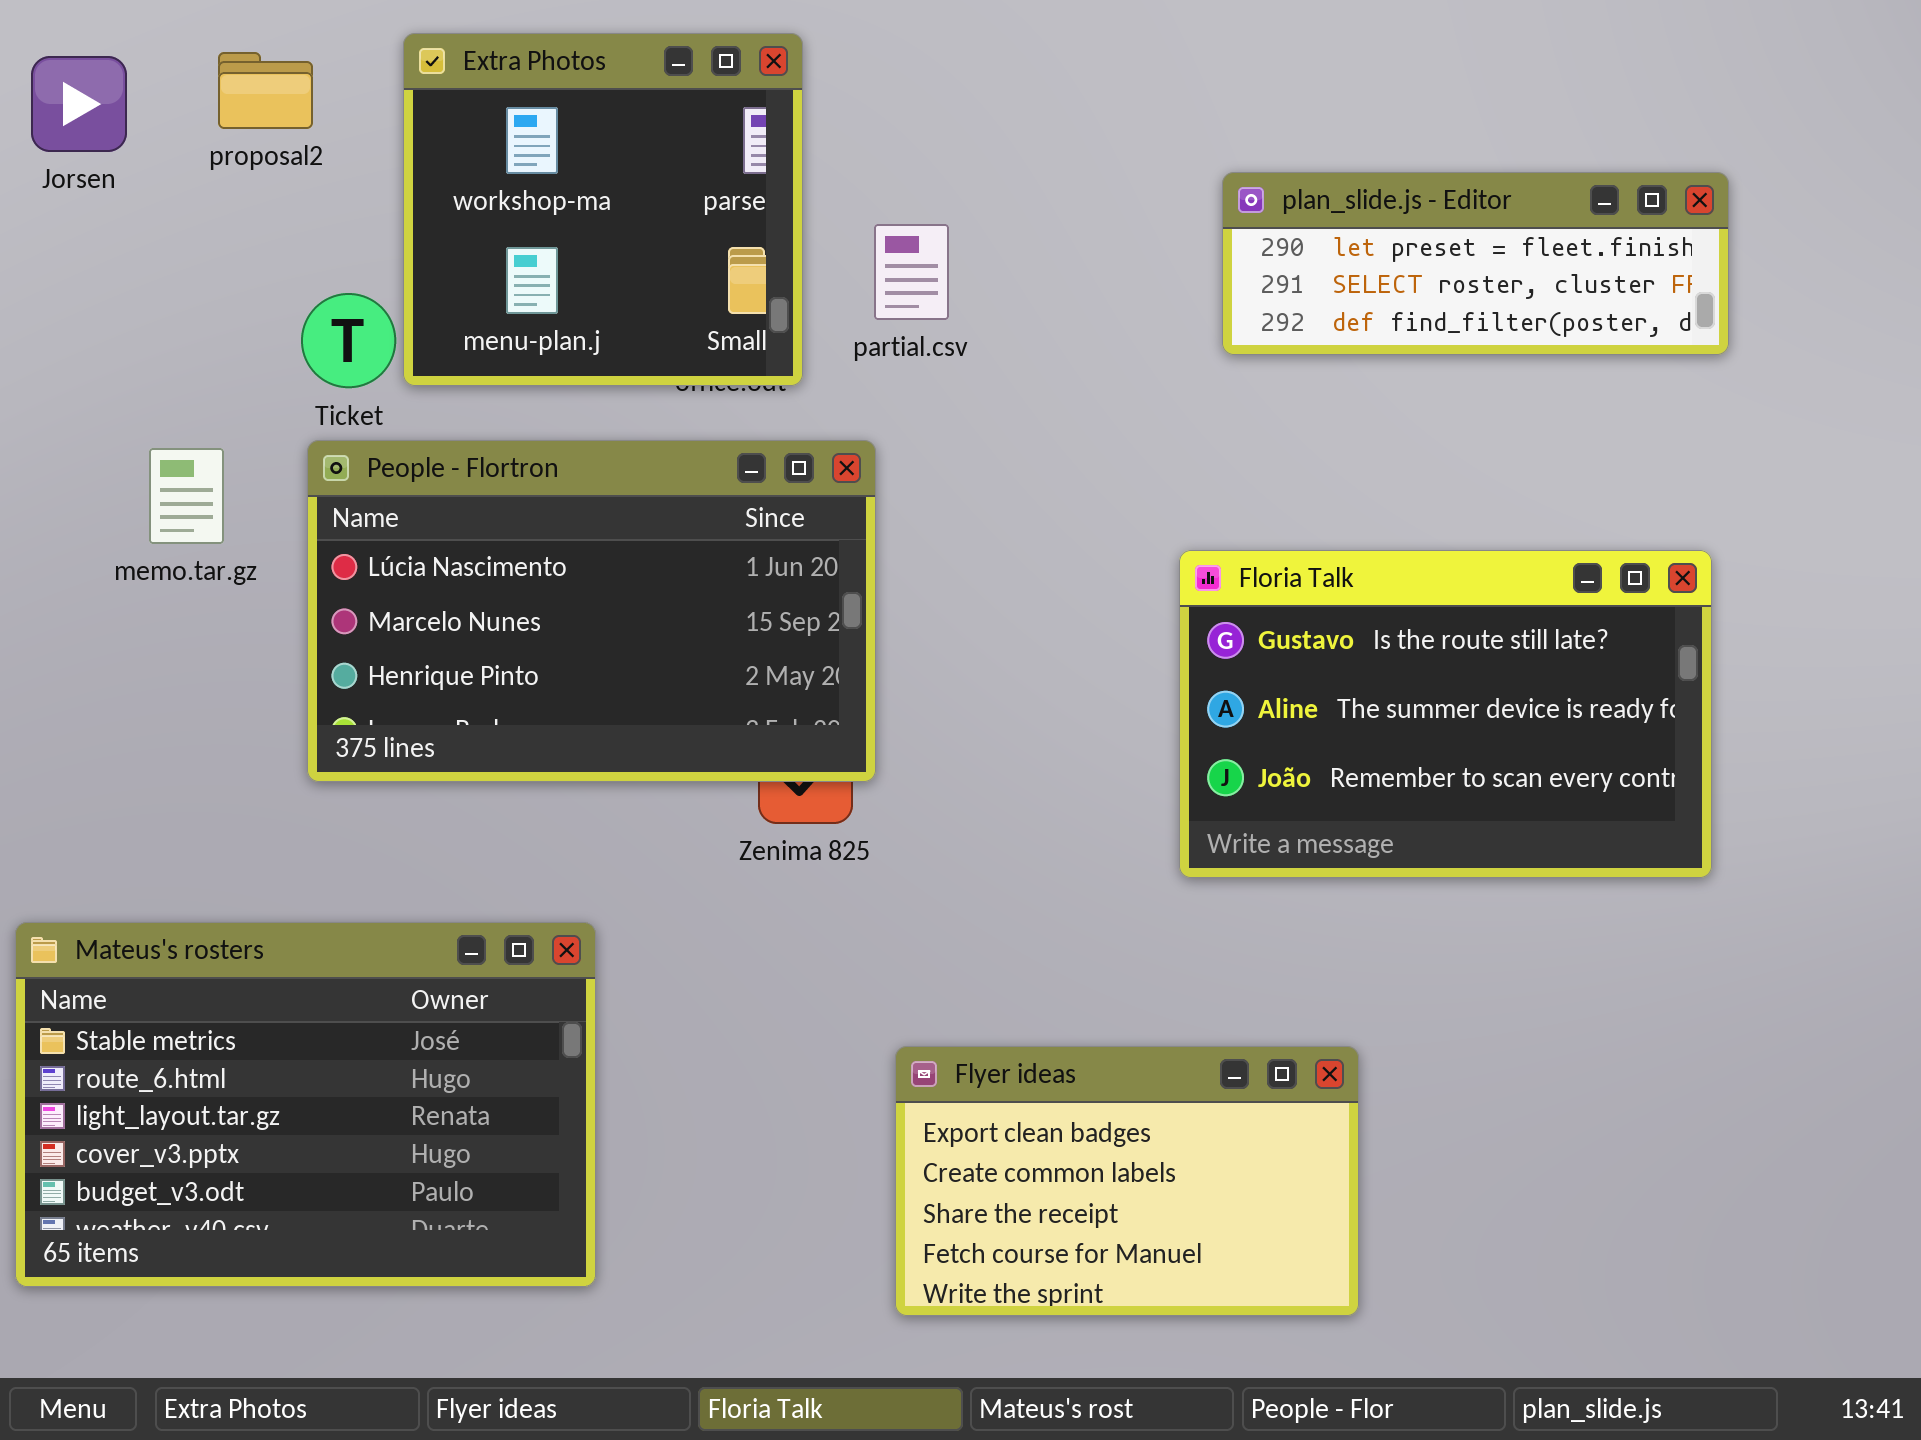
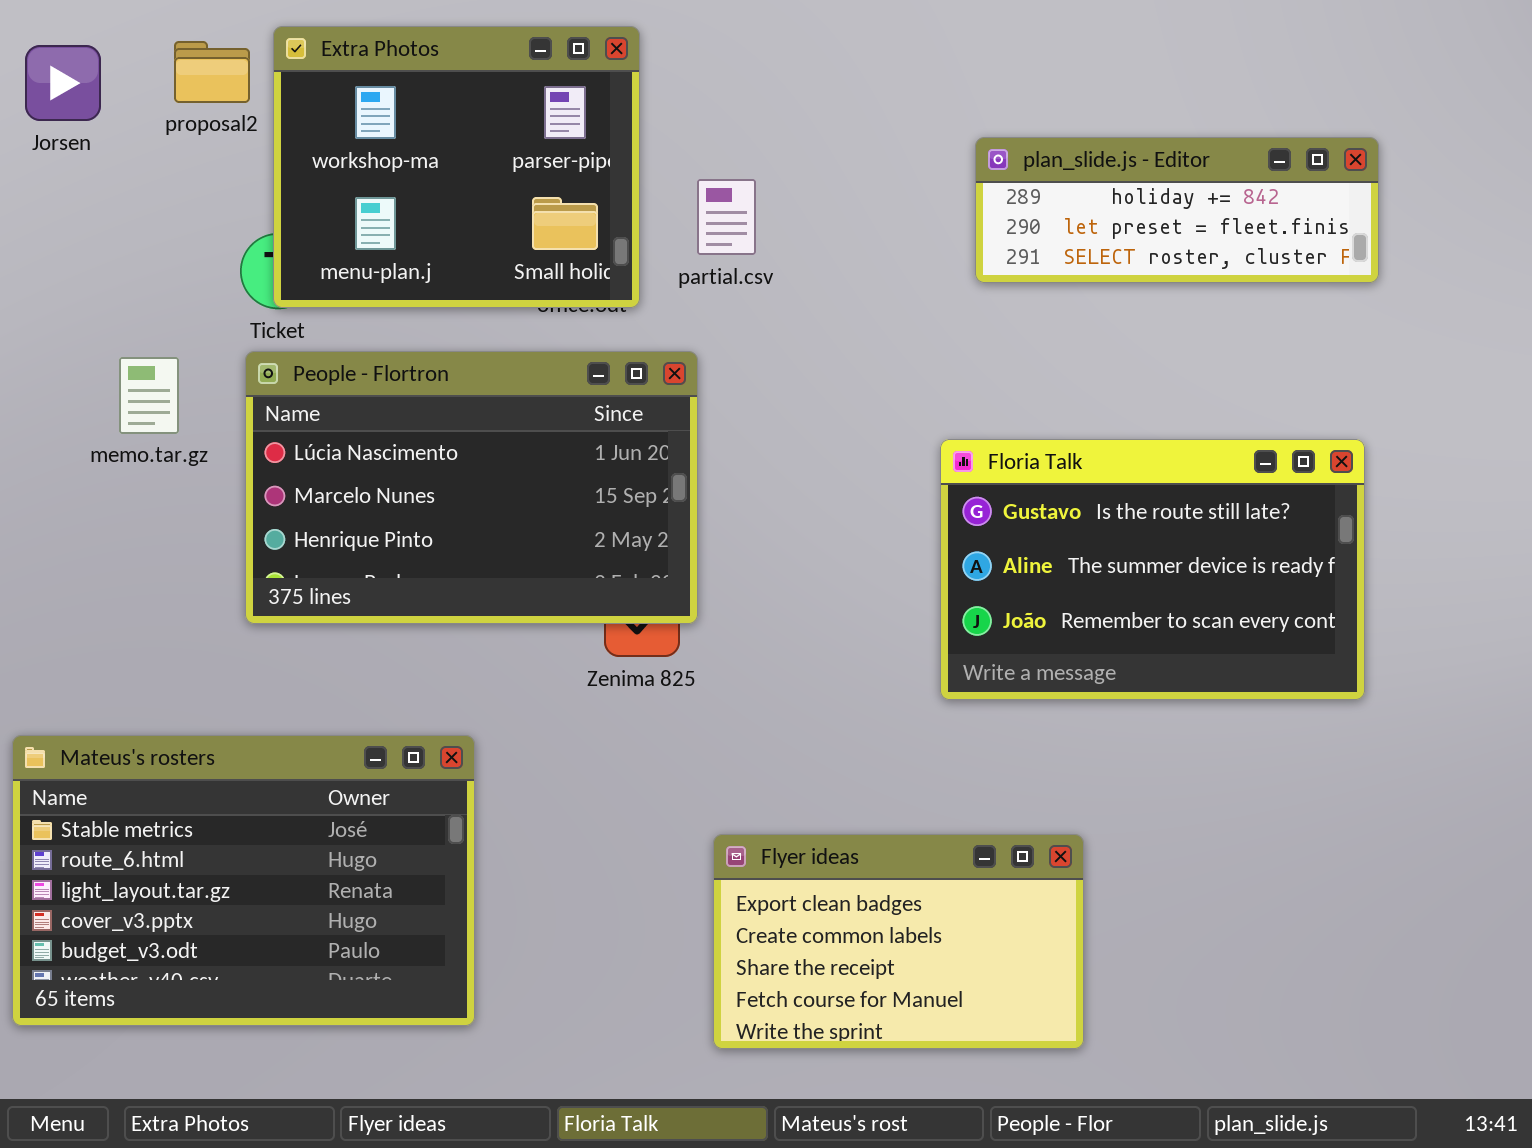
Extra Photos: [403,33,803,386] -> [273,26,640,308], resized
plan_slide.js - Editor: [1222,172,1729,355] -> [975,137,1379,283], scrolled up 1 row

